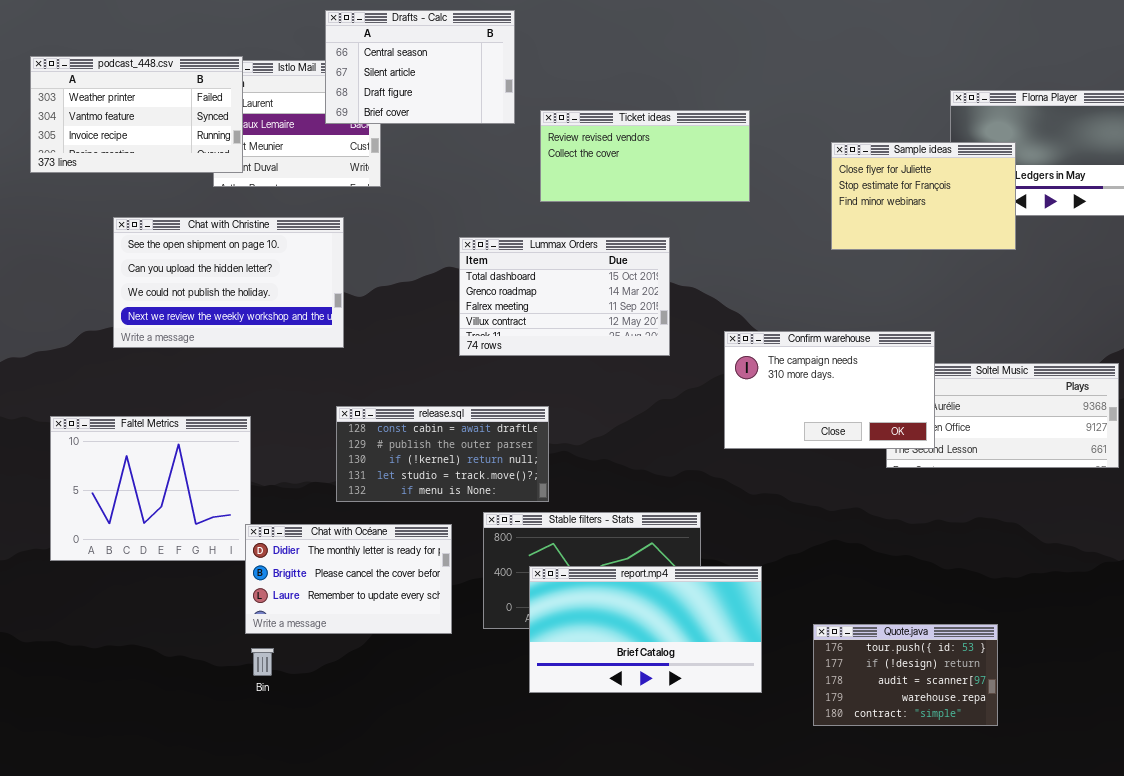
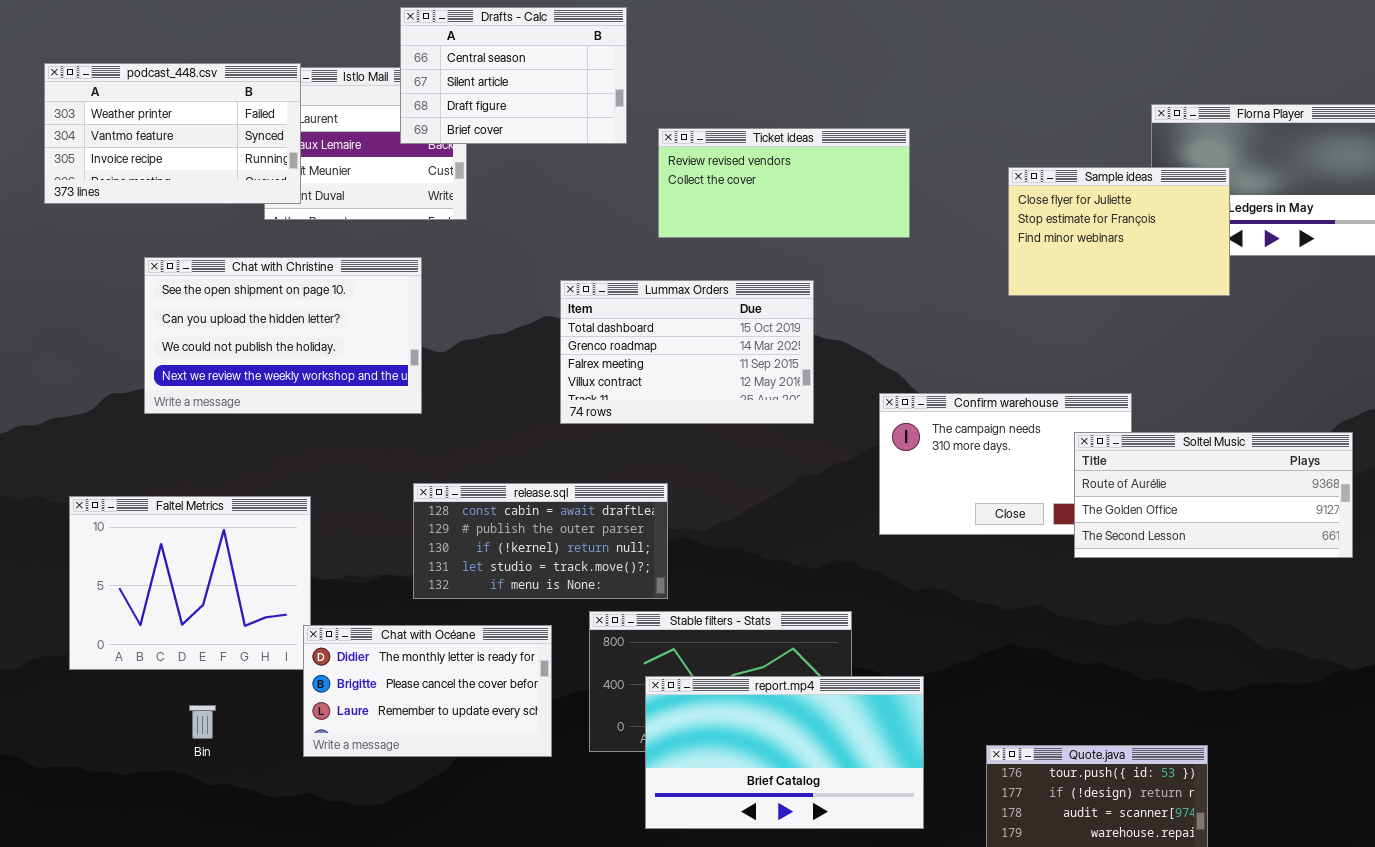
Soltel Music: [886,363,1119,468] -> [1074,432,1353,558], raised
Bin: [251,648,274,676] -> [189,705,216,739], moved

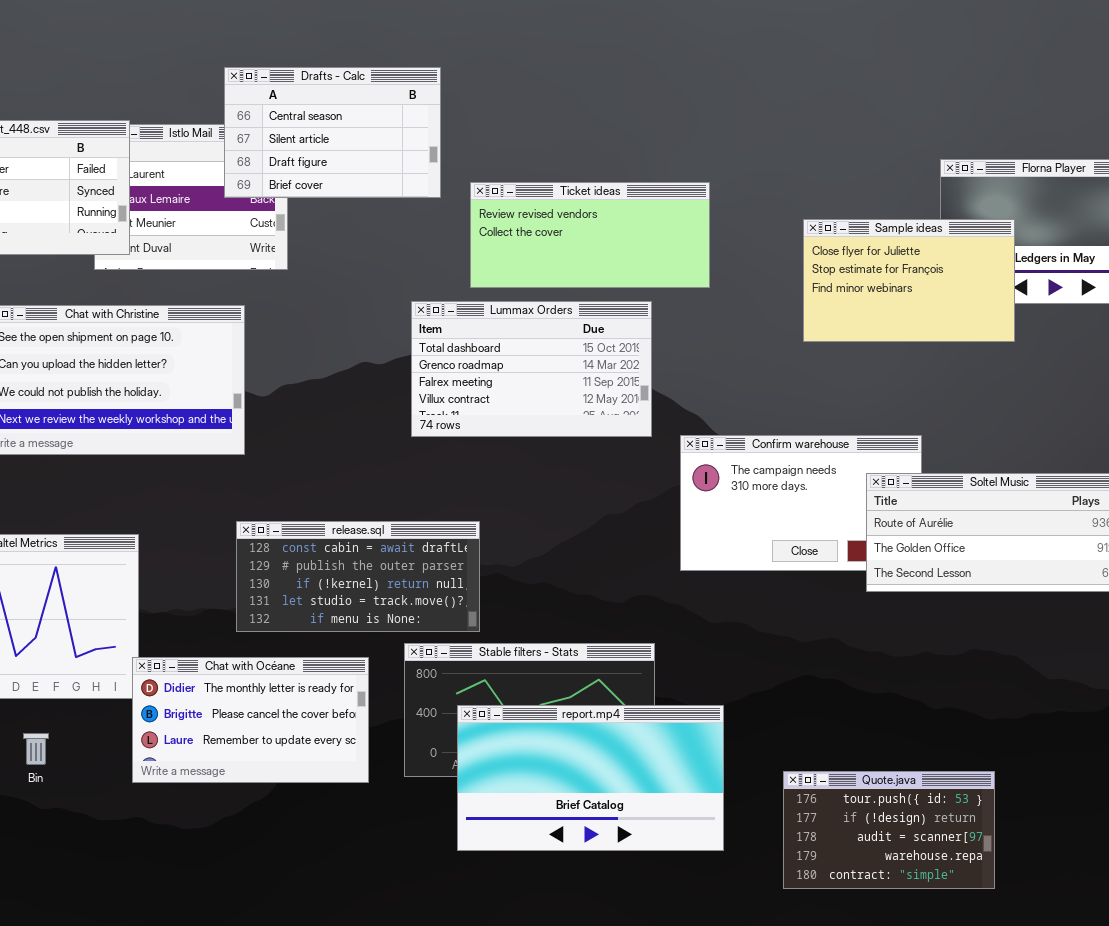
Lummax Orders: [560,280,814,424] -> [411,301,652,437], moved

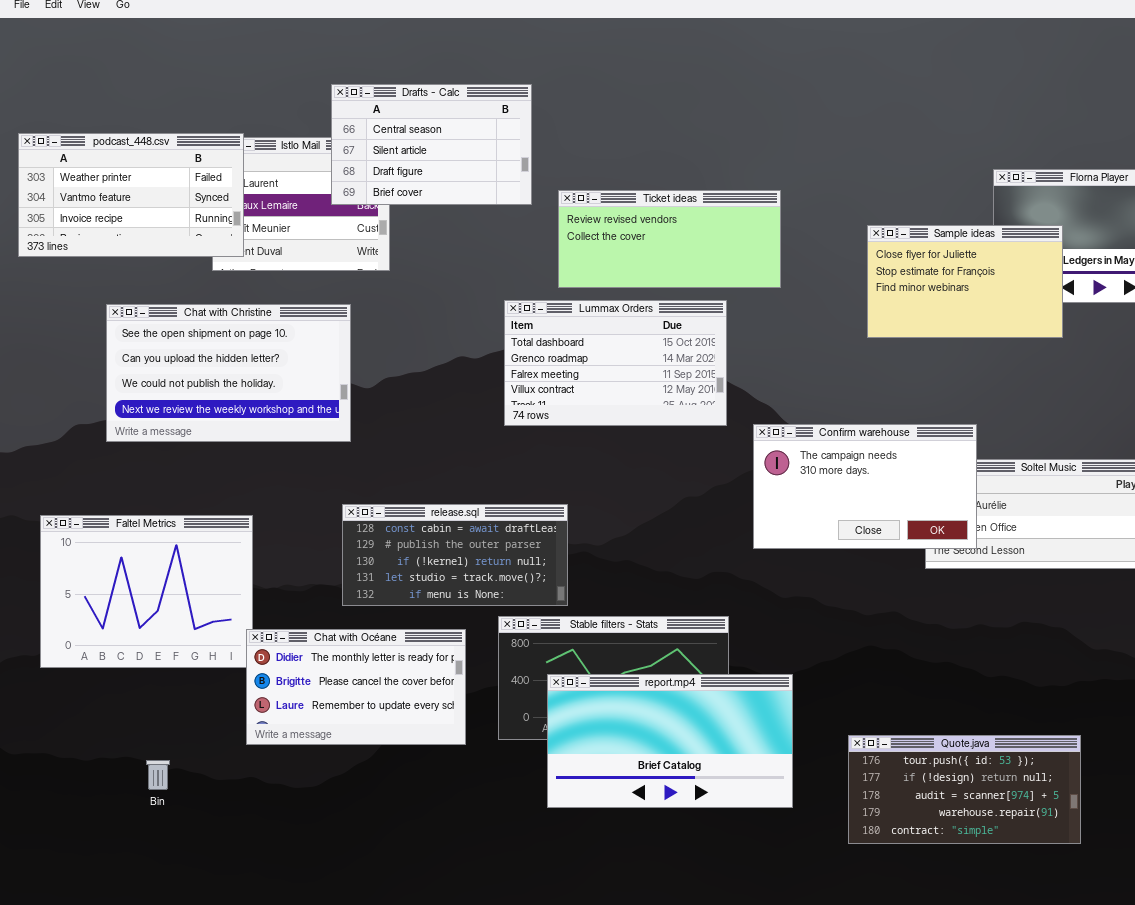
Confirm warehouse: [680,435,922,571] -> [753,424,977,549], raised
Bin: [23,733,49,765] -> [146,760,170,790], moved
Quote.java: [783,771,995,889] -> [848,735,1081,844], resized

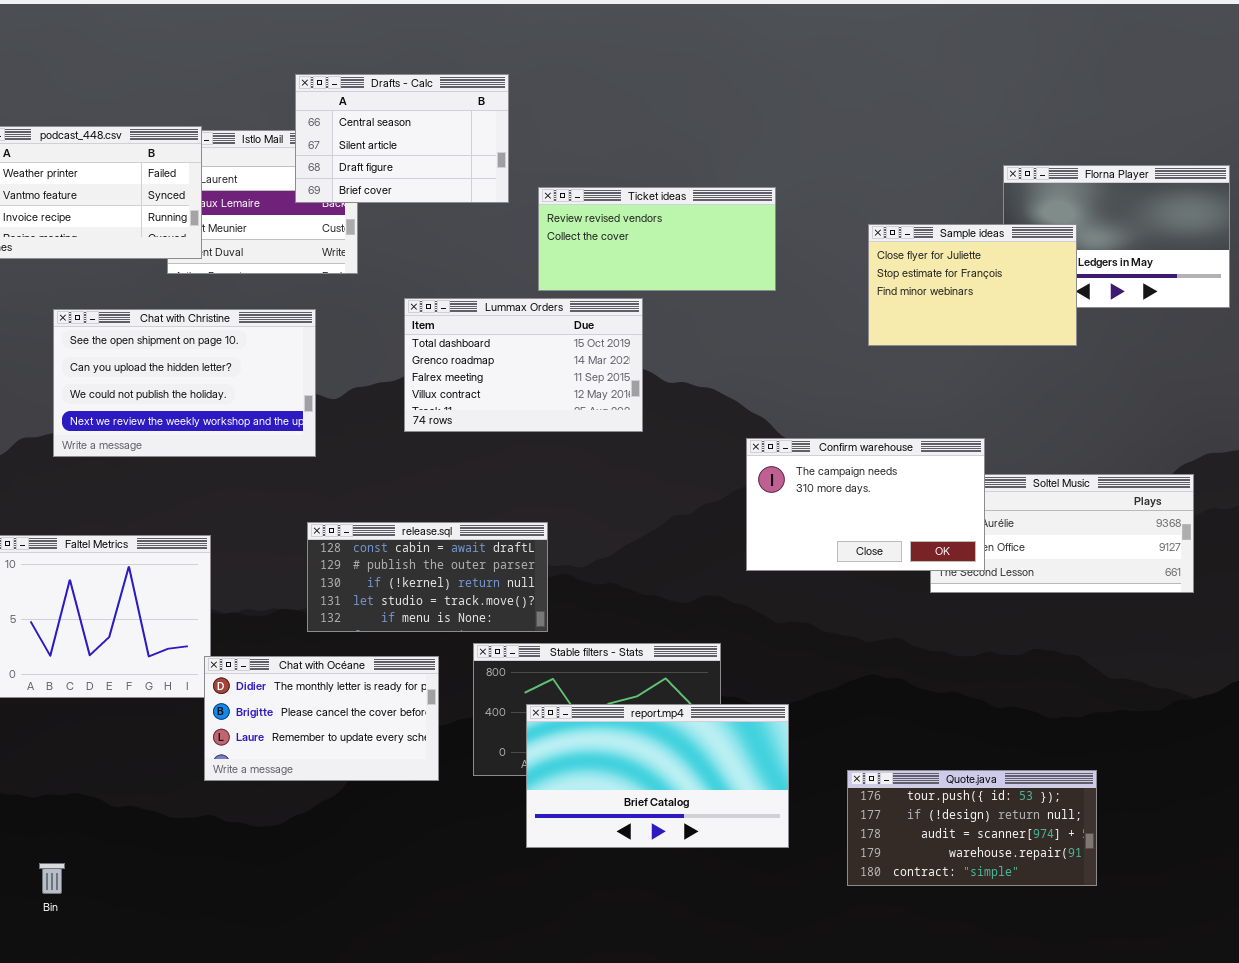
Lummax Orders: [504,300,727,426] -> [404,298,643,432], moved
Bin: [146,760,170,790] -> [39,863,65,894], moved

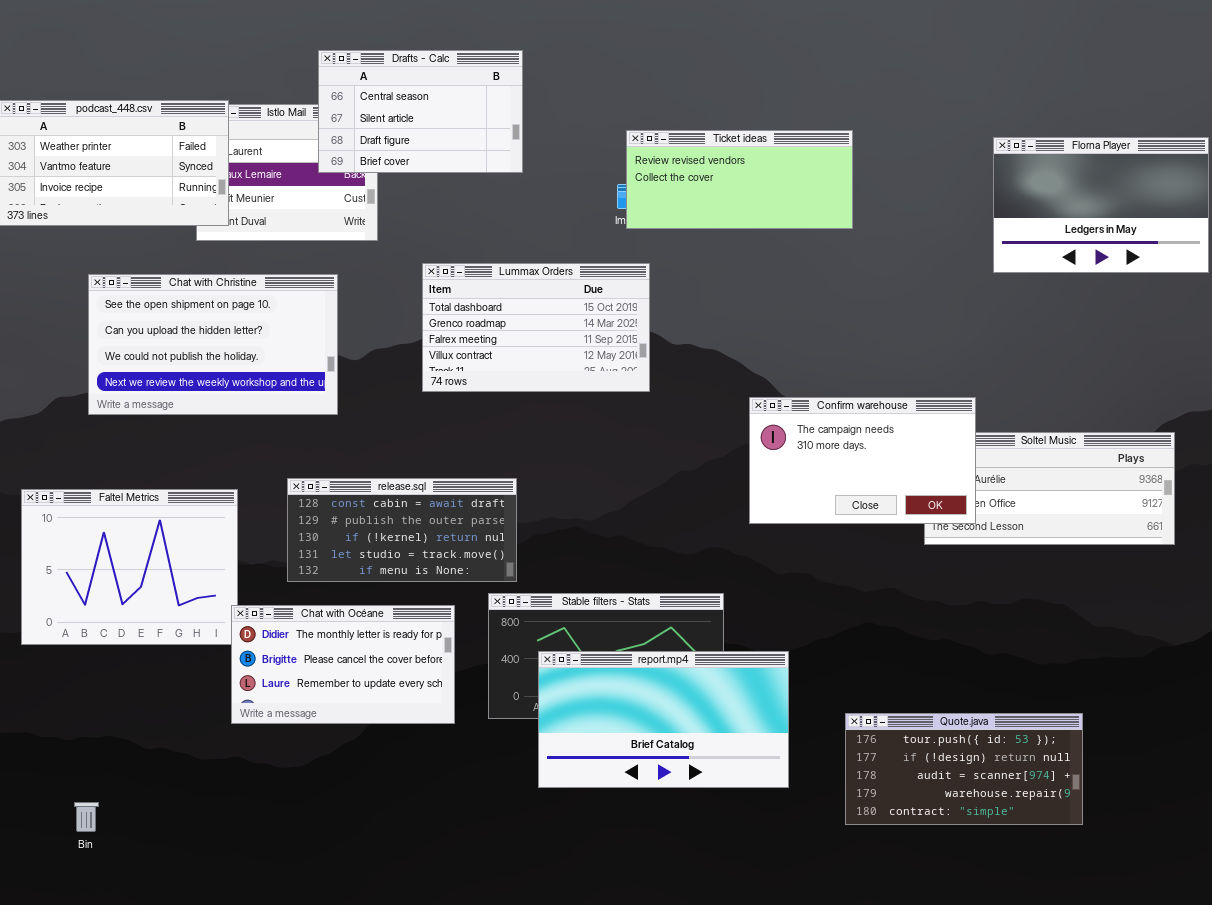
Ticket ideas: [538,187,776,291] -> [626,130,853,229], moved
Sample ideas: [868,224,1077,346] -> none, closed
release.sql: [307,522,548,632] -> [287,478,517,582], moved

